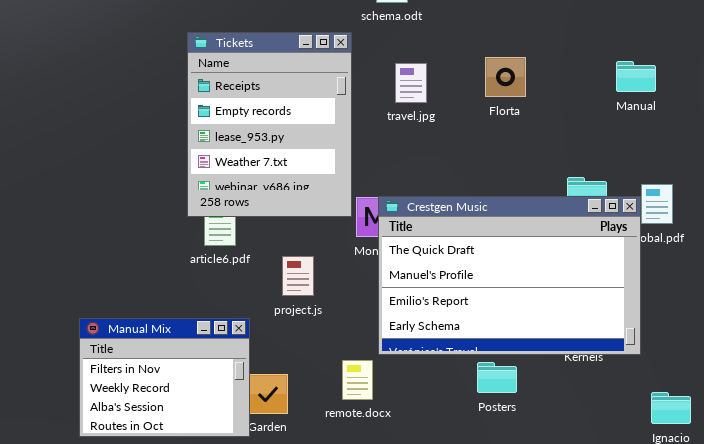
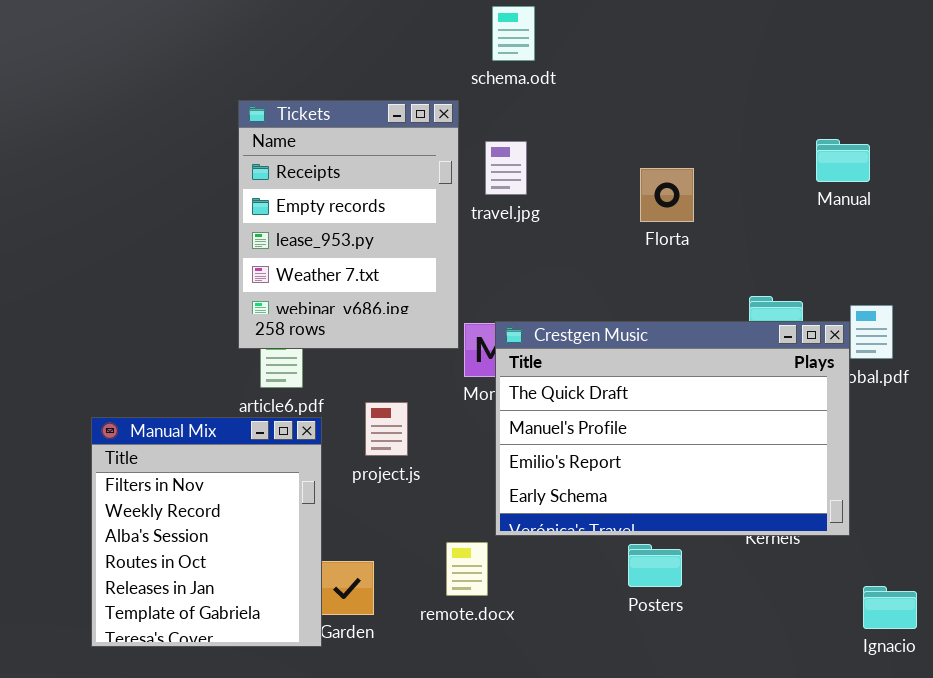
Florta: [485,57,526,97] -> [640,168,694,222], moved
travel.jpg: [395,63,427,103] -> [485,141,527,195], moved
Manual Mix: [79,318,250,437] -> [91,417,322,647], resized

